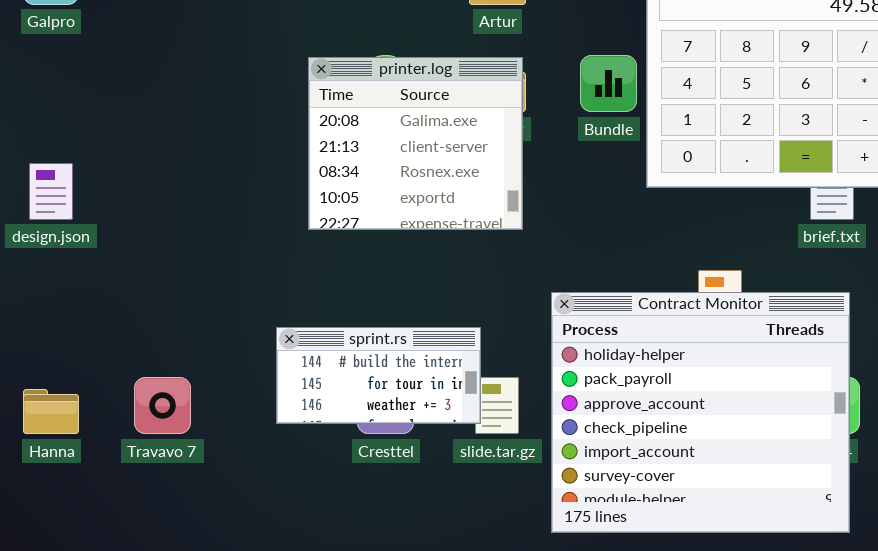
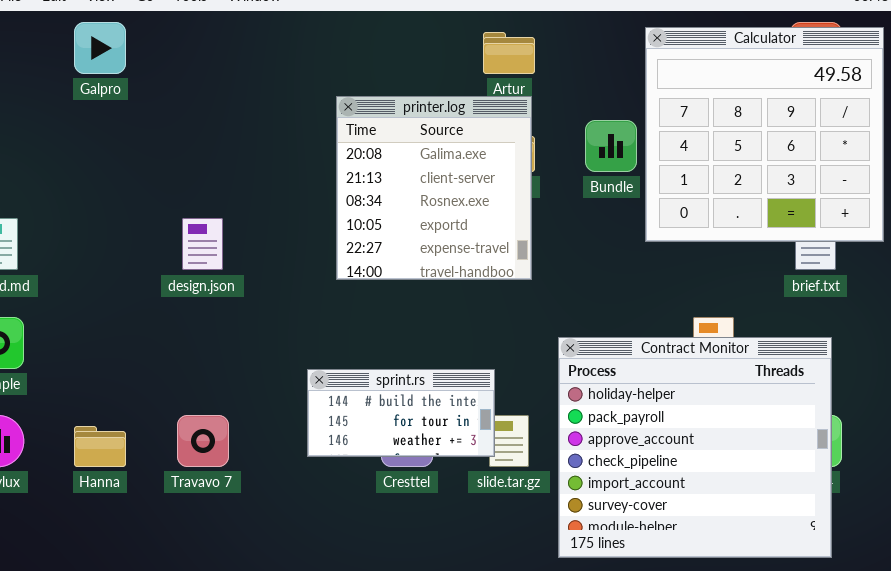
printer.log: [308,57,523,230] -> [336,96,532,280], resized
design.json: [29,163,73,220] -> [182,218,223,270], moved

